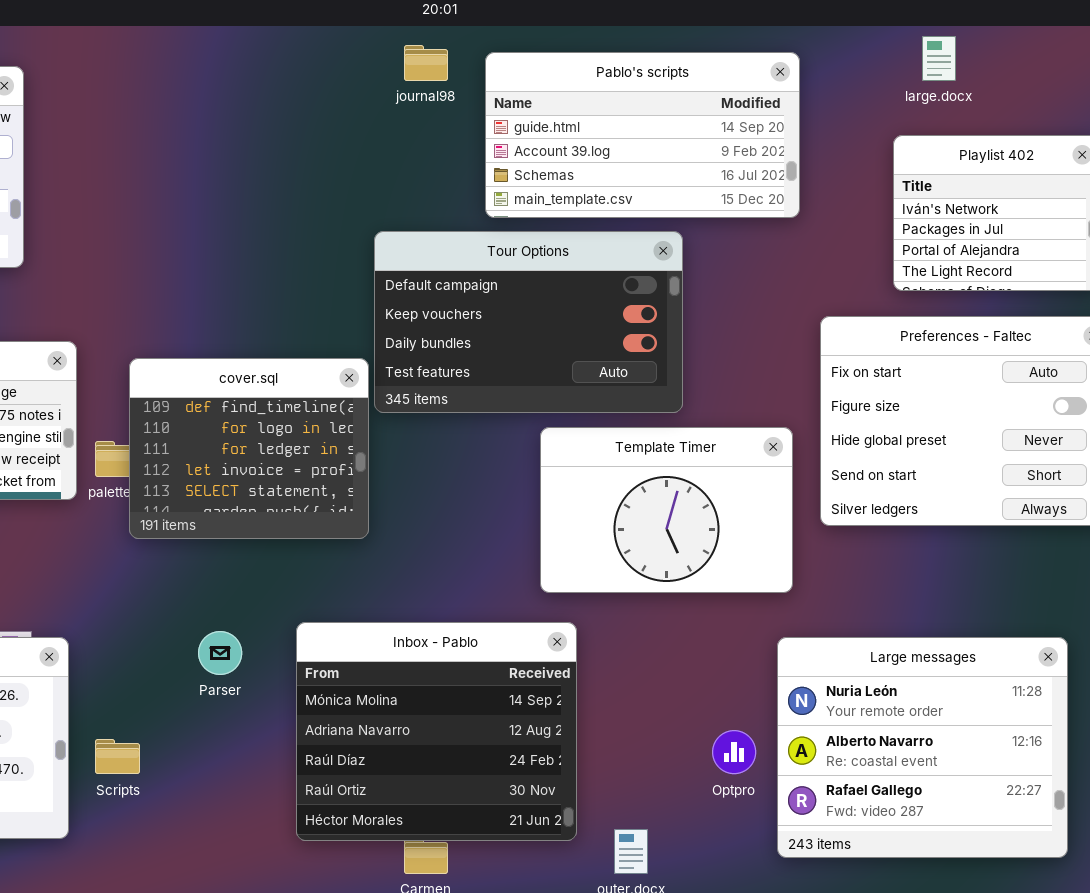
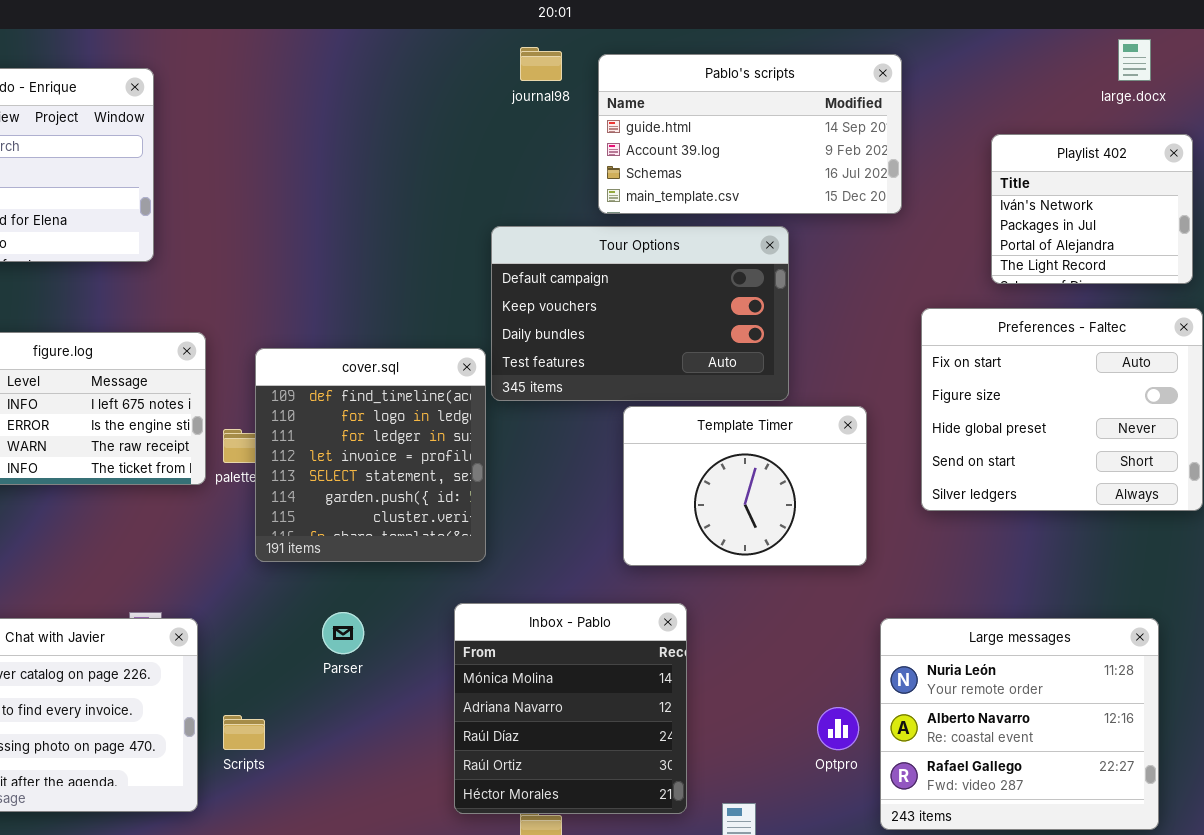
large.docx: [922,36,956,81] -> [1118,39,1151,81], moved
cover.sql: [129,358,369,539] -> [255,348,486,562], resized
Template Timer: [540,427,793,593] -> [623,406,867,566], moved
Inbox - Pablo: [296,622,577,841] -> [454,603,687,814], resized

